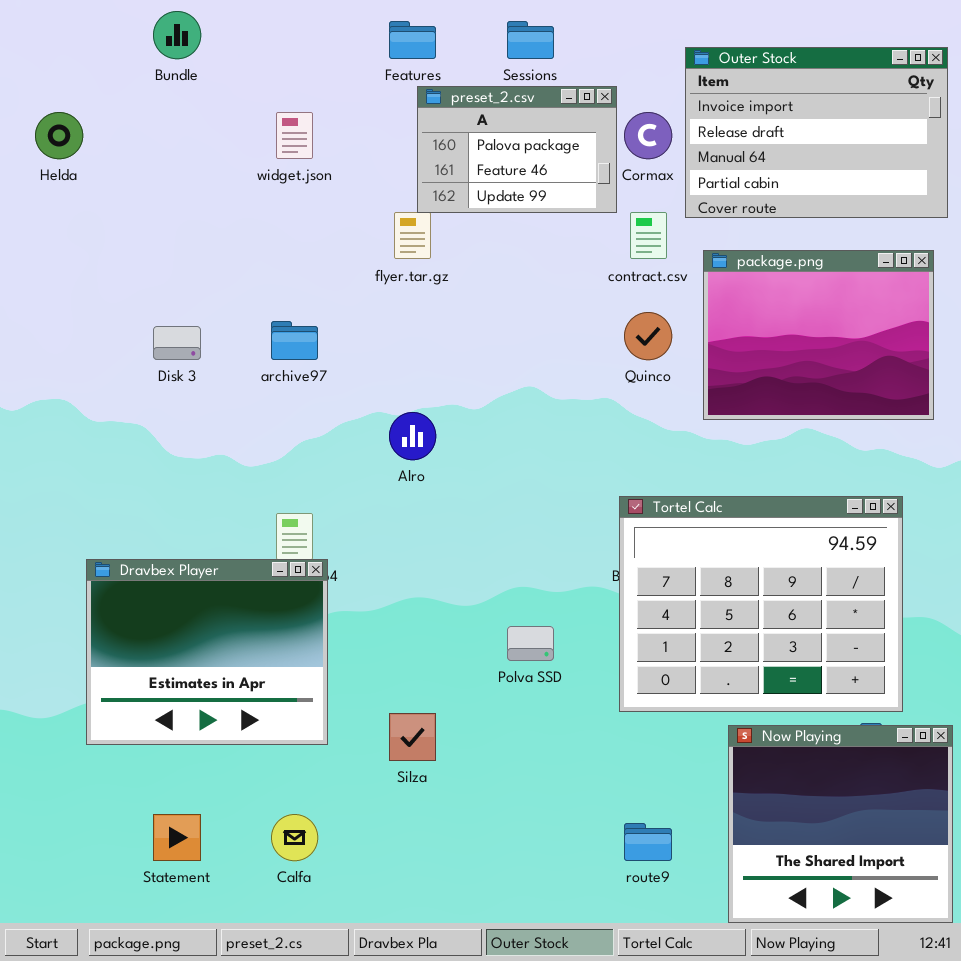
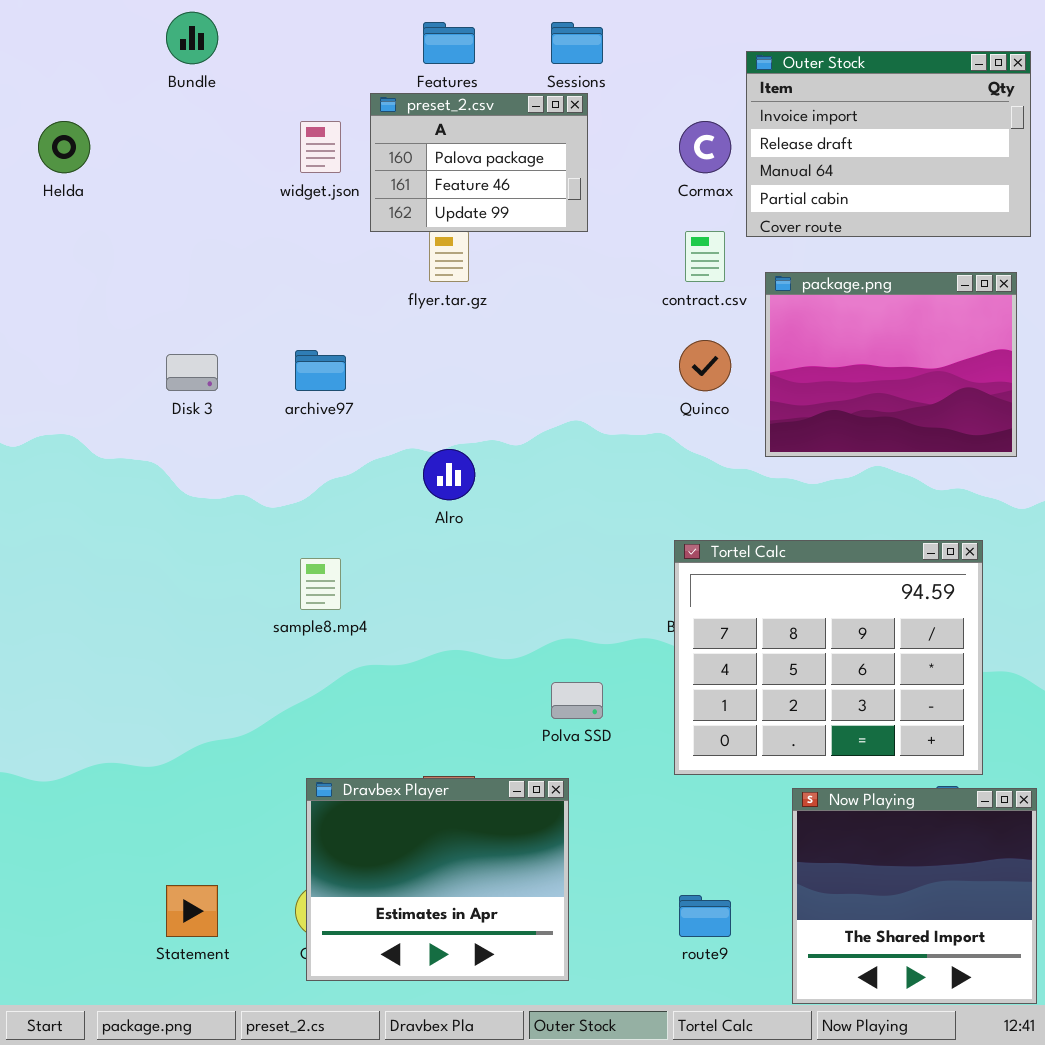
preset_2.csv: [417,86,617,213] -> [370,93,588,232], moved
Dravbex Player: [86,559,328,745] -> [306,778,569,981], moved

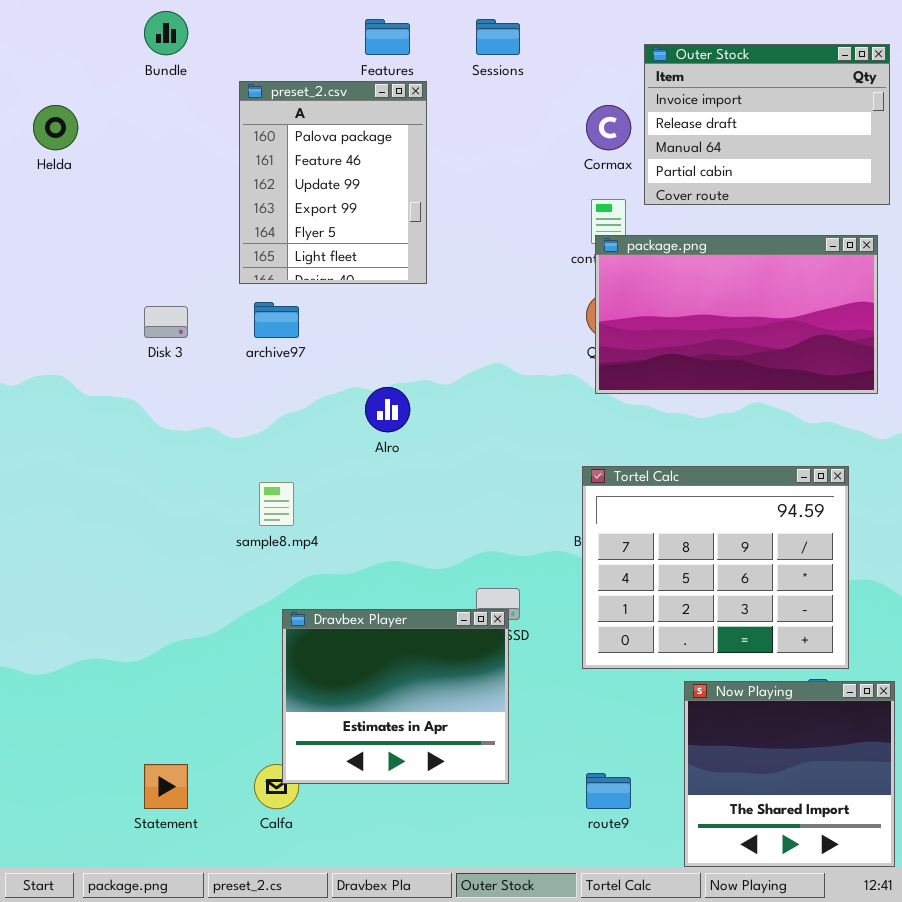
preset_2.csv: [370,93,588,232] -> [239,81,427,284], moved, resized
package.png: [765,272,1017,457] -> [595,235,878,394], resized
Dravbex Player: [306,778,569,981] -> [282,609,509,784], moved

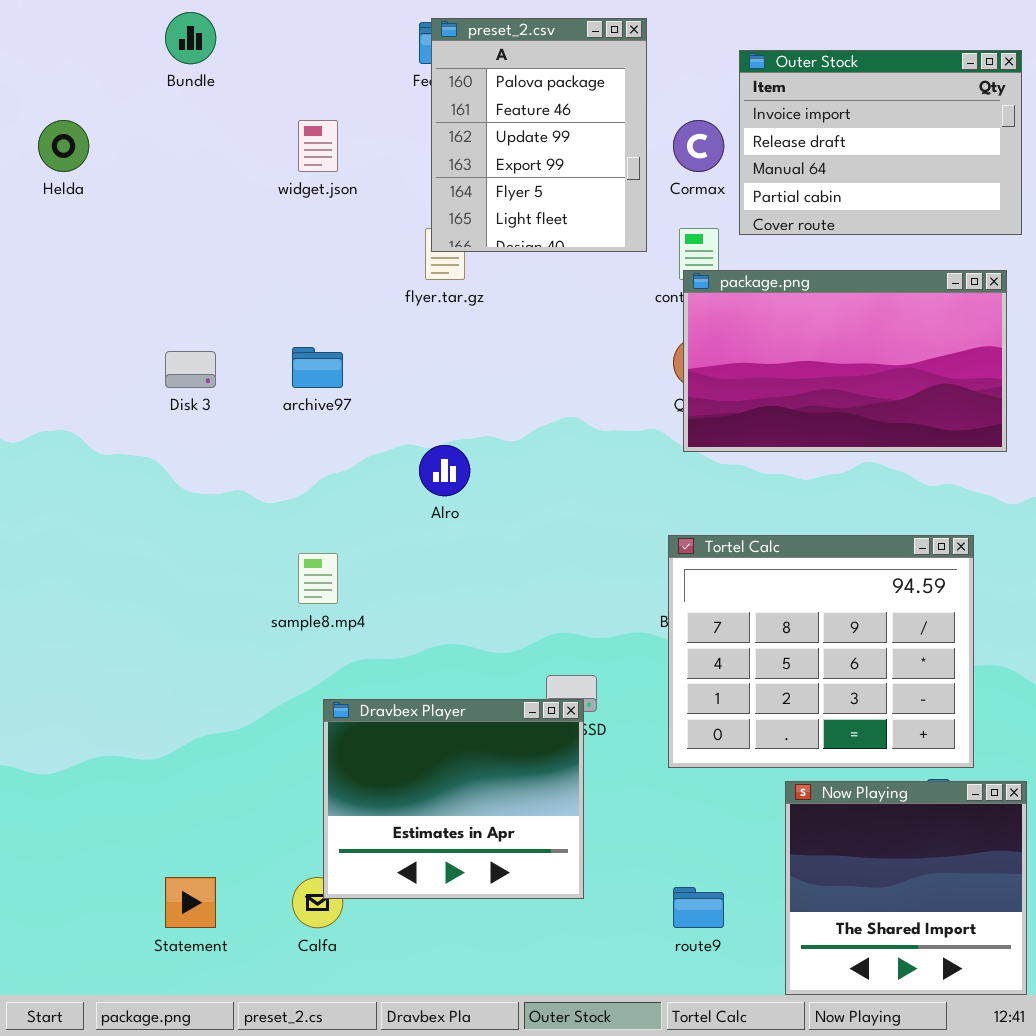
preset_2.csv: [239,81,427,284] -> [431,18,647,252], moved

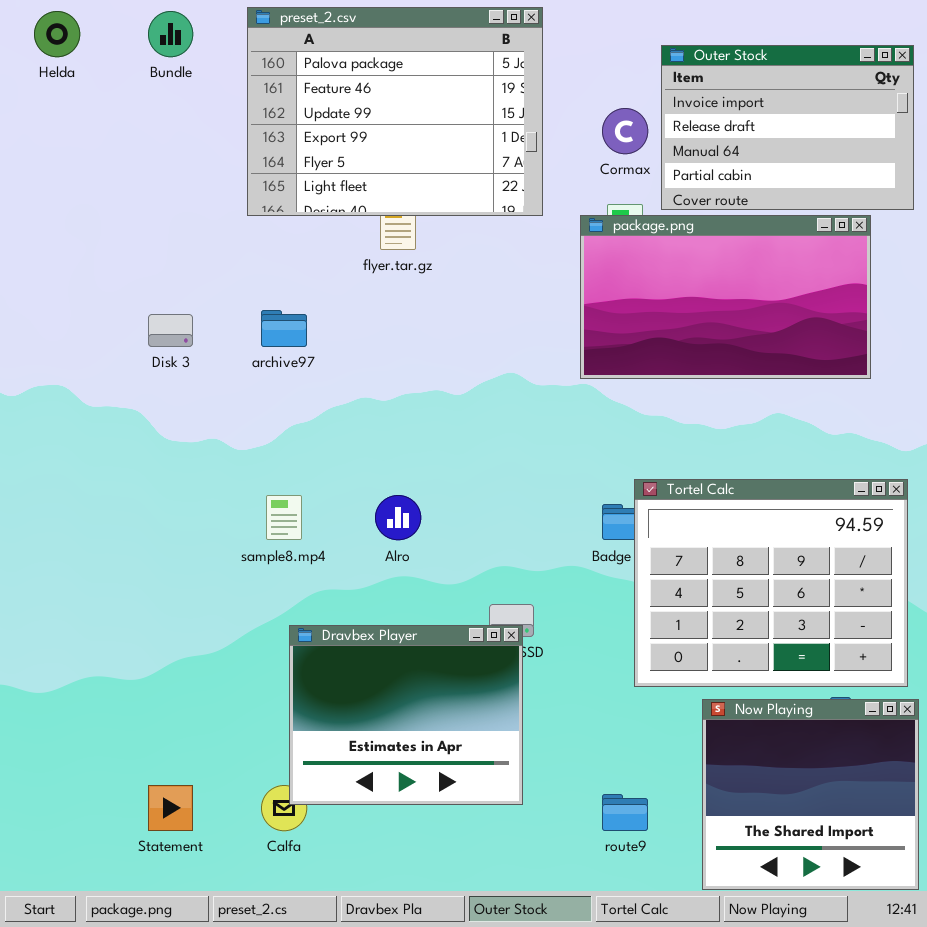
preset_2.csv: [431,18,647,252] -> [247,7,543,216], moved, resized
Helda: [38,120,89,172] -> [34,11,80,57], moved
package.png: [683,270,1007,452] -> [580,215,871,379], moved
Alro: [419,445,470,496] -> [375,495,421,540], moved
Tortel Calc: [668,535,974,768] -> [634,479,908,687], moved

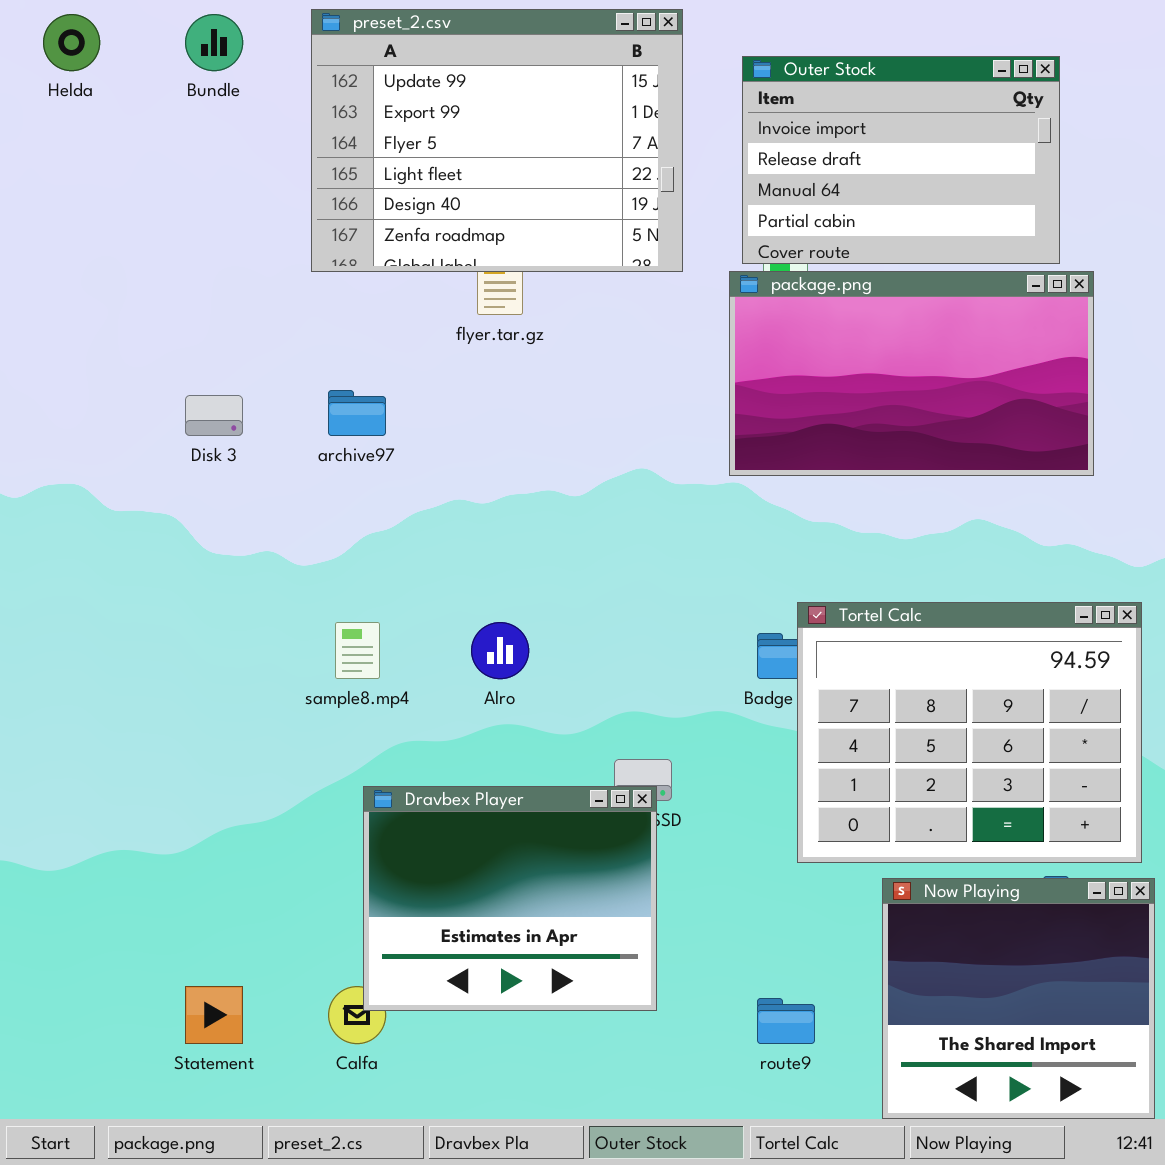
preset_2.csv: [247,7,543,216] -> [311,9,683,272], scrolled down 2 rows
Outer Stock: [661,45,914,210] -> [742,56,1060,264], moved

